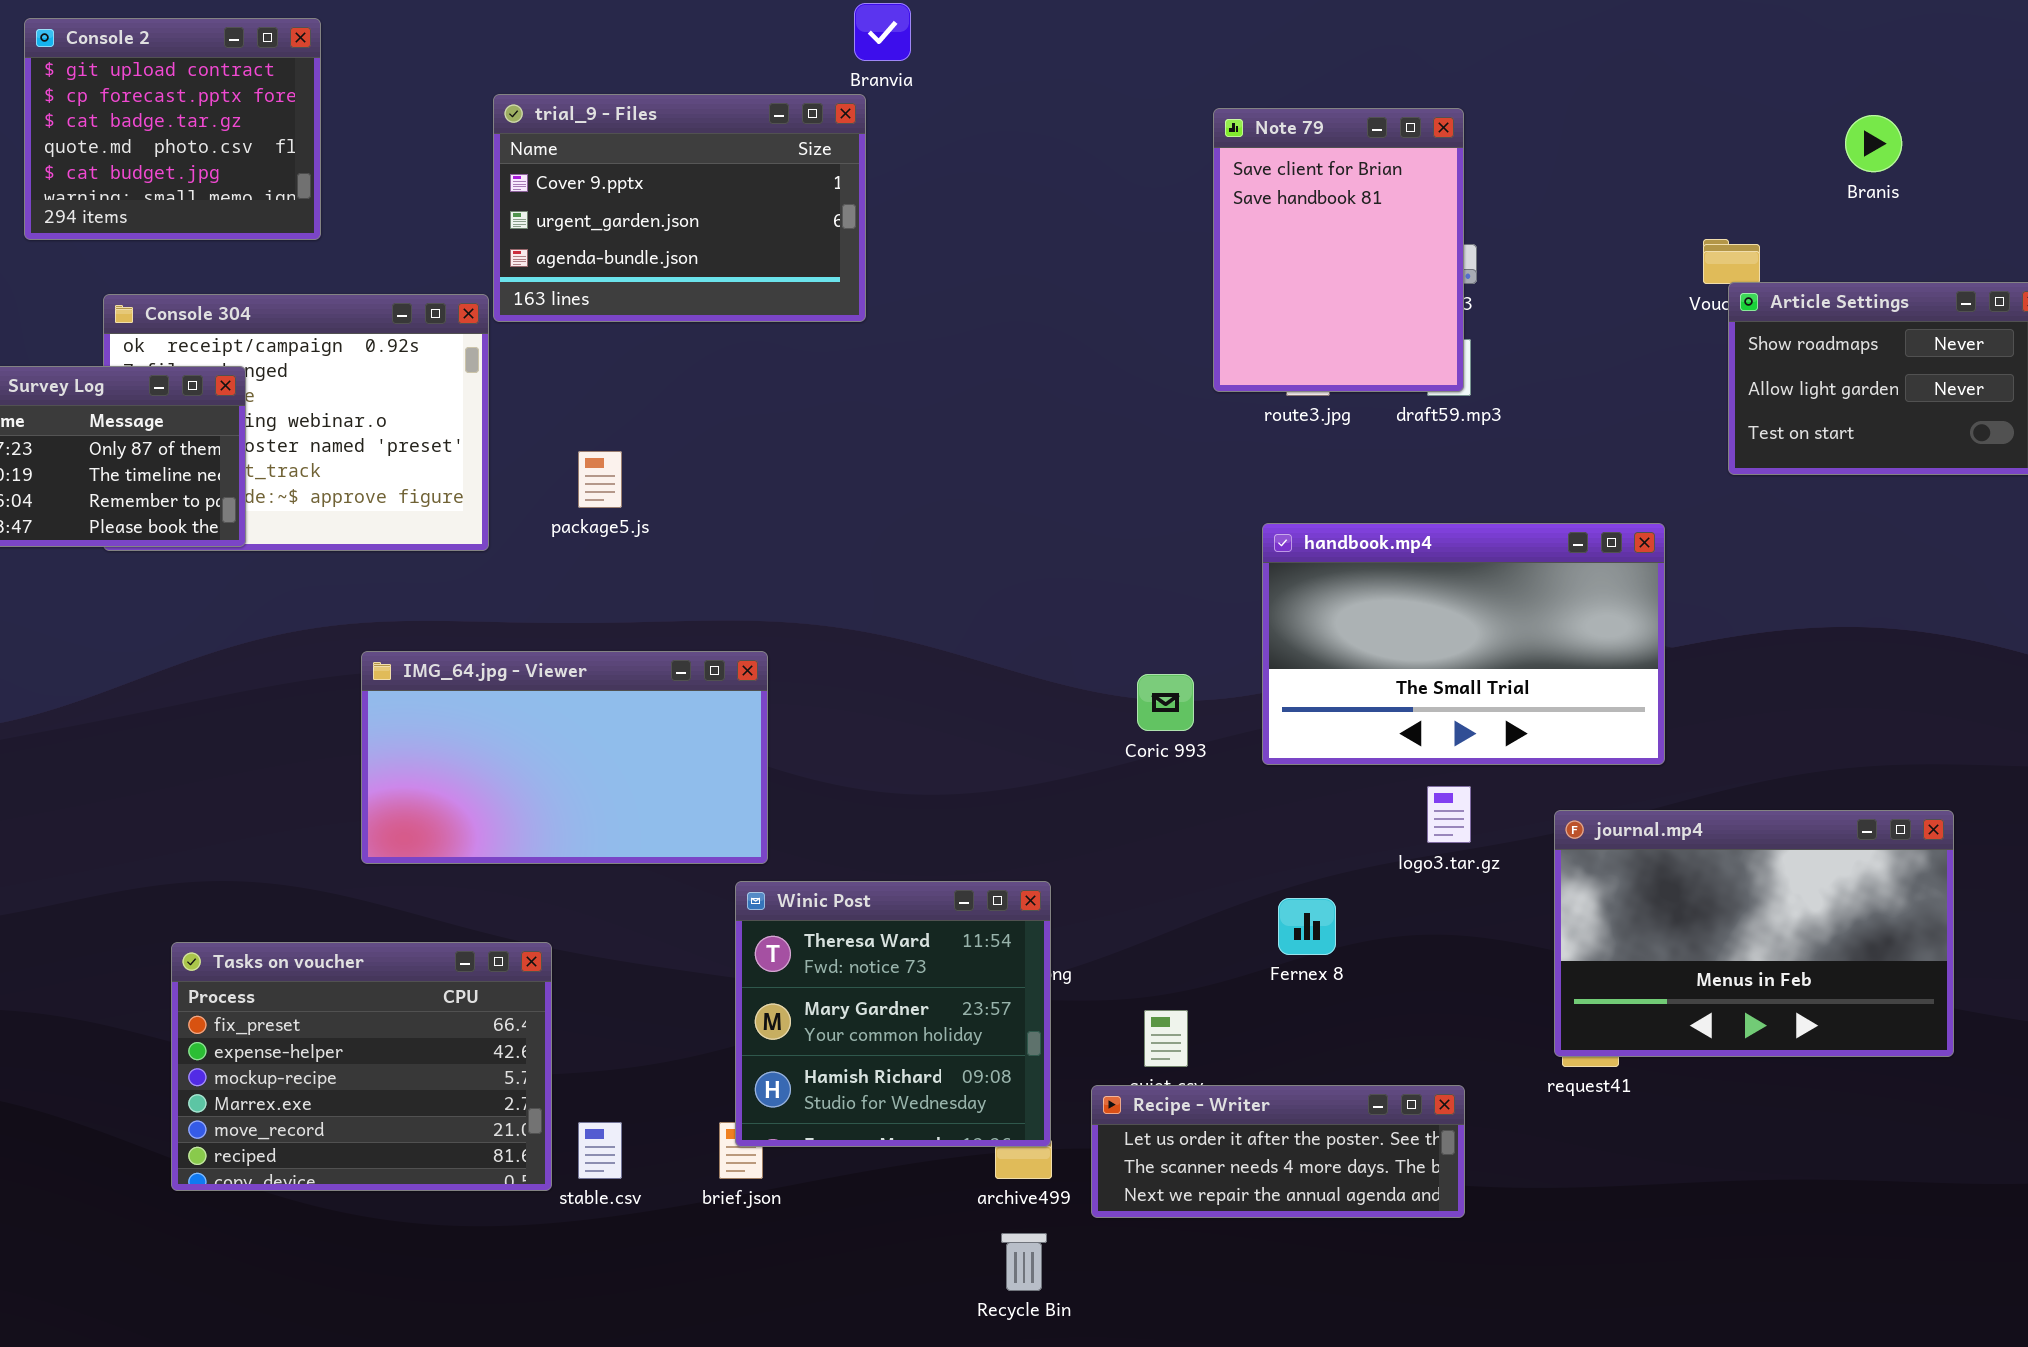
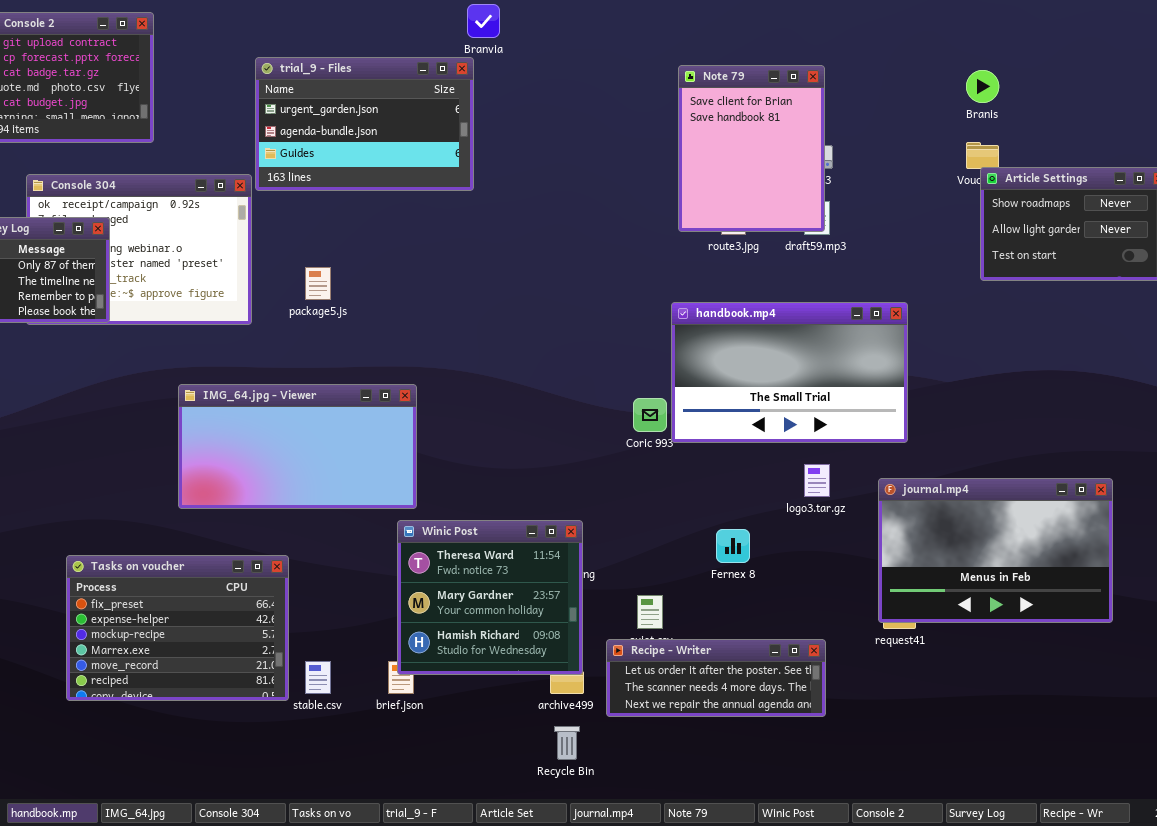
trial_9 - Files: [493,94,866,322] -> [255,57,474,191], scrolled down 1 row
Branis: [1845,115,1902,172] -> [966,70,999,103], moved
handbook.mp4: [1262,523,1665,765] -> [671,302,908,443], moved

